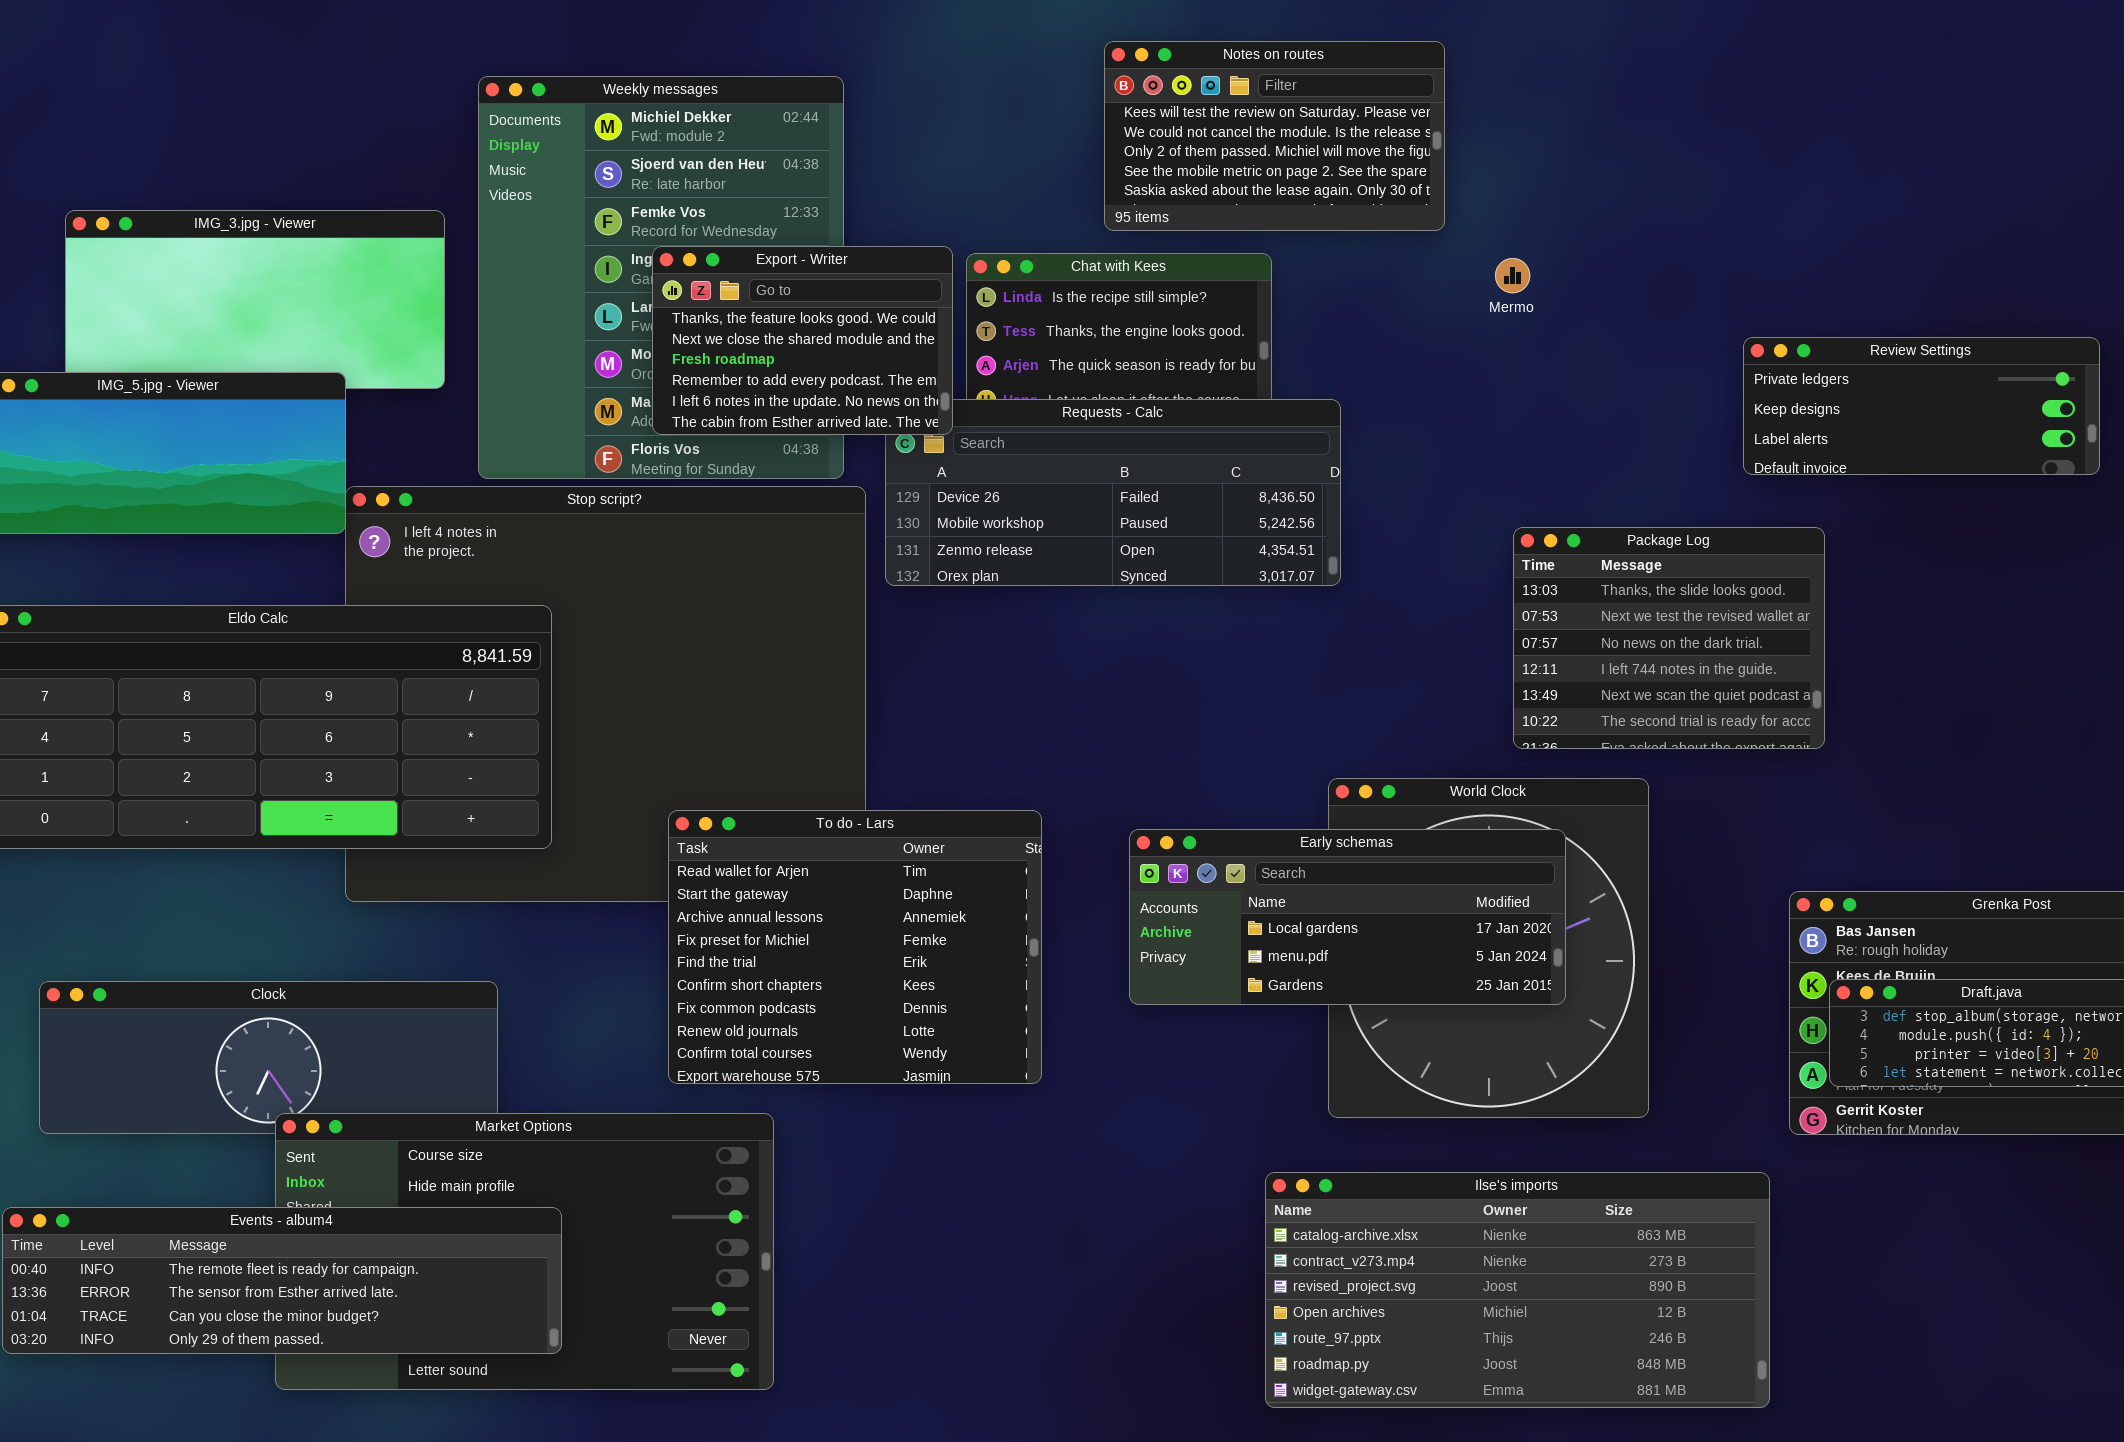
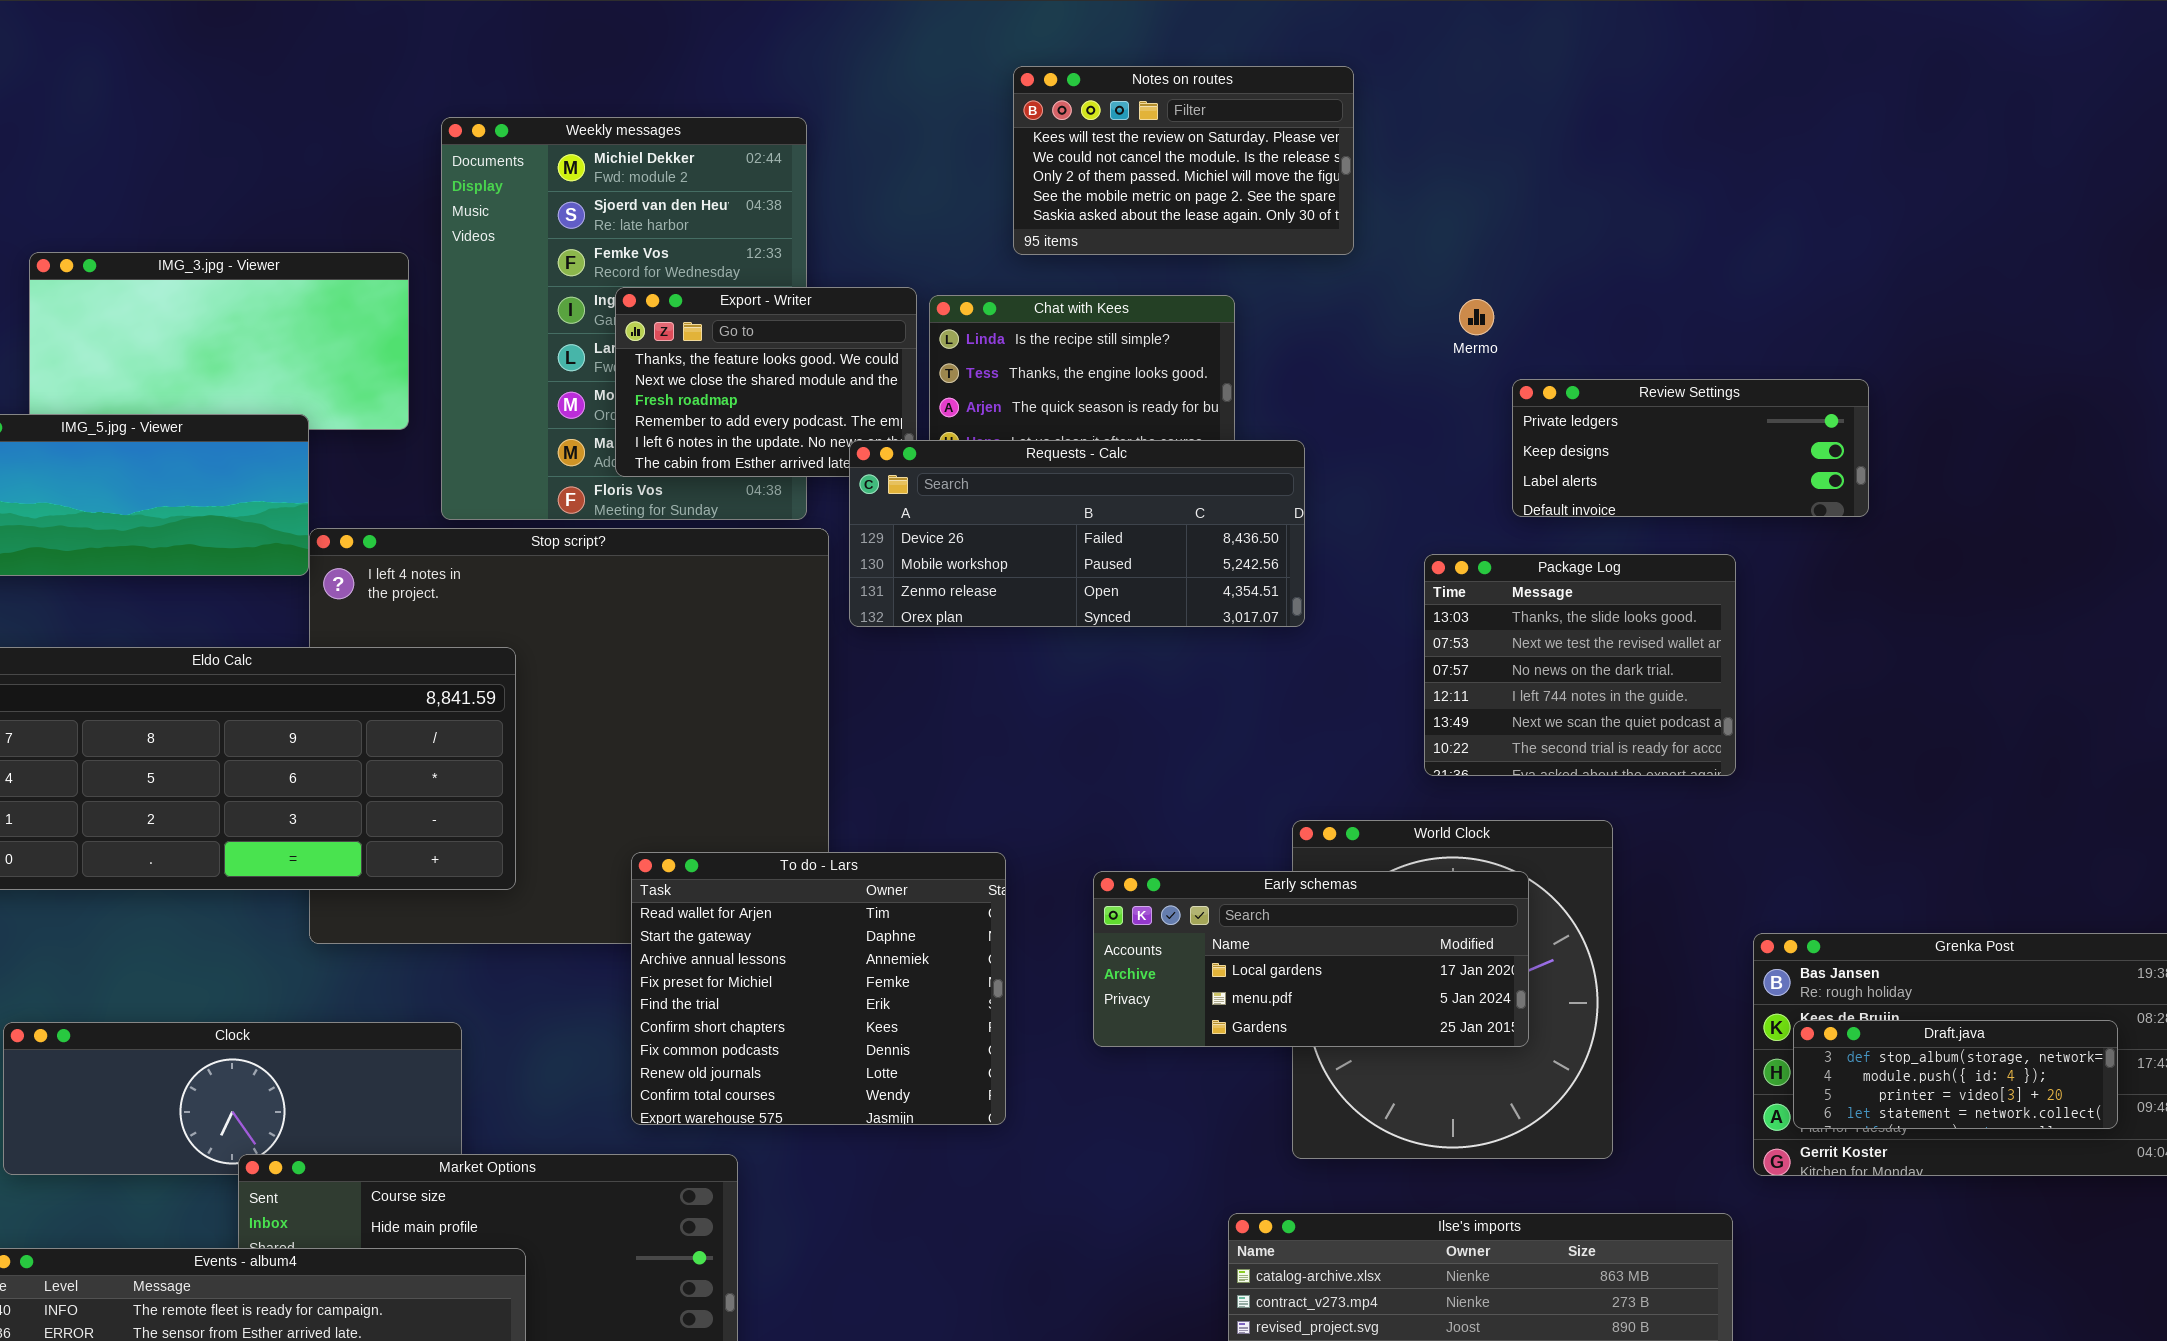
Notes on routes: [1104,41,1445,231] -> [1013,66,1354,255], moved
Review Settings: [1743,337,2100,475] -> [1512,379,1869,517], moved
Requests - Calc: [885,399,1341,586] -> [849,440,1305,627], raised
Package Log: [1513,527,1825,749] -> [1424,554,1736,776], moved

